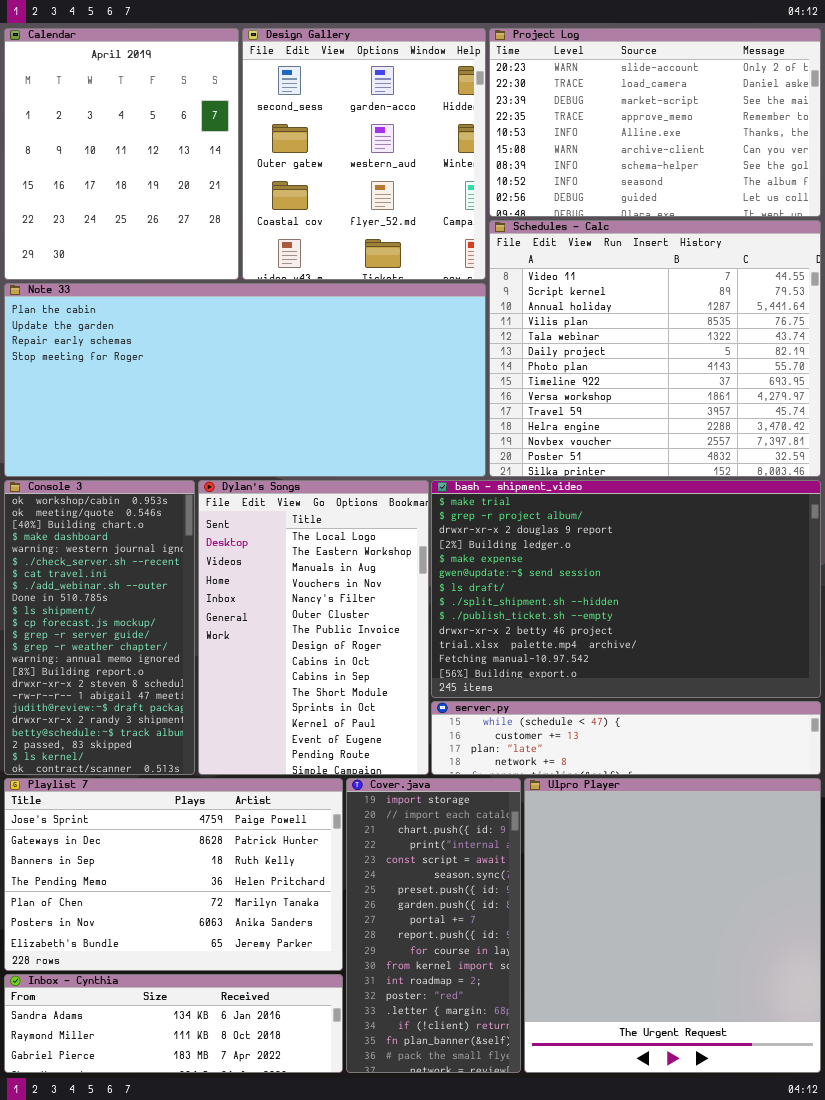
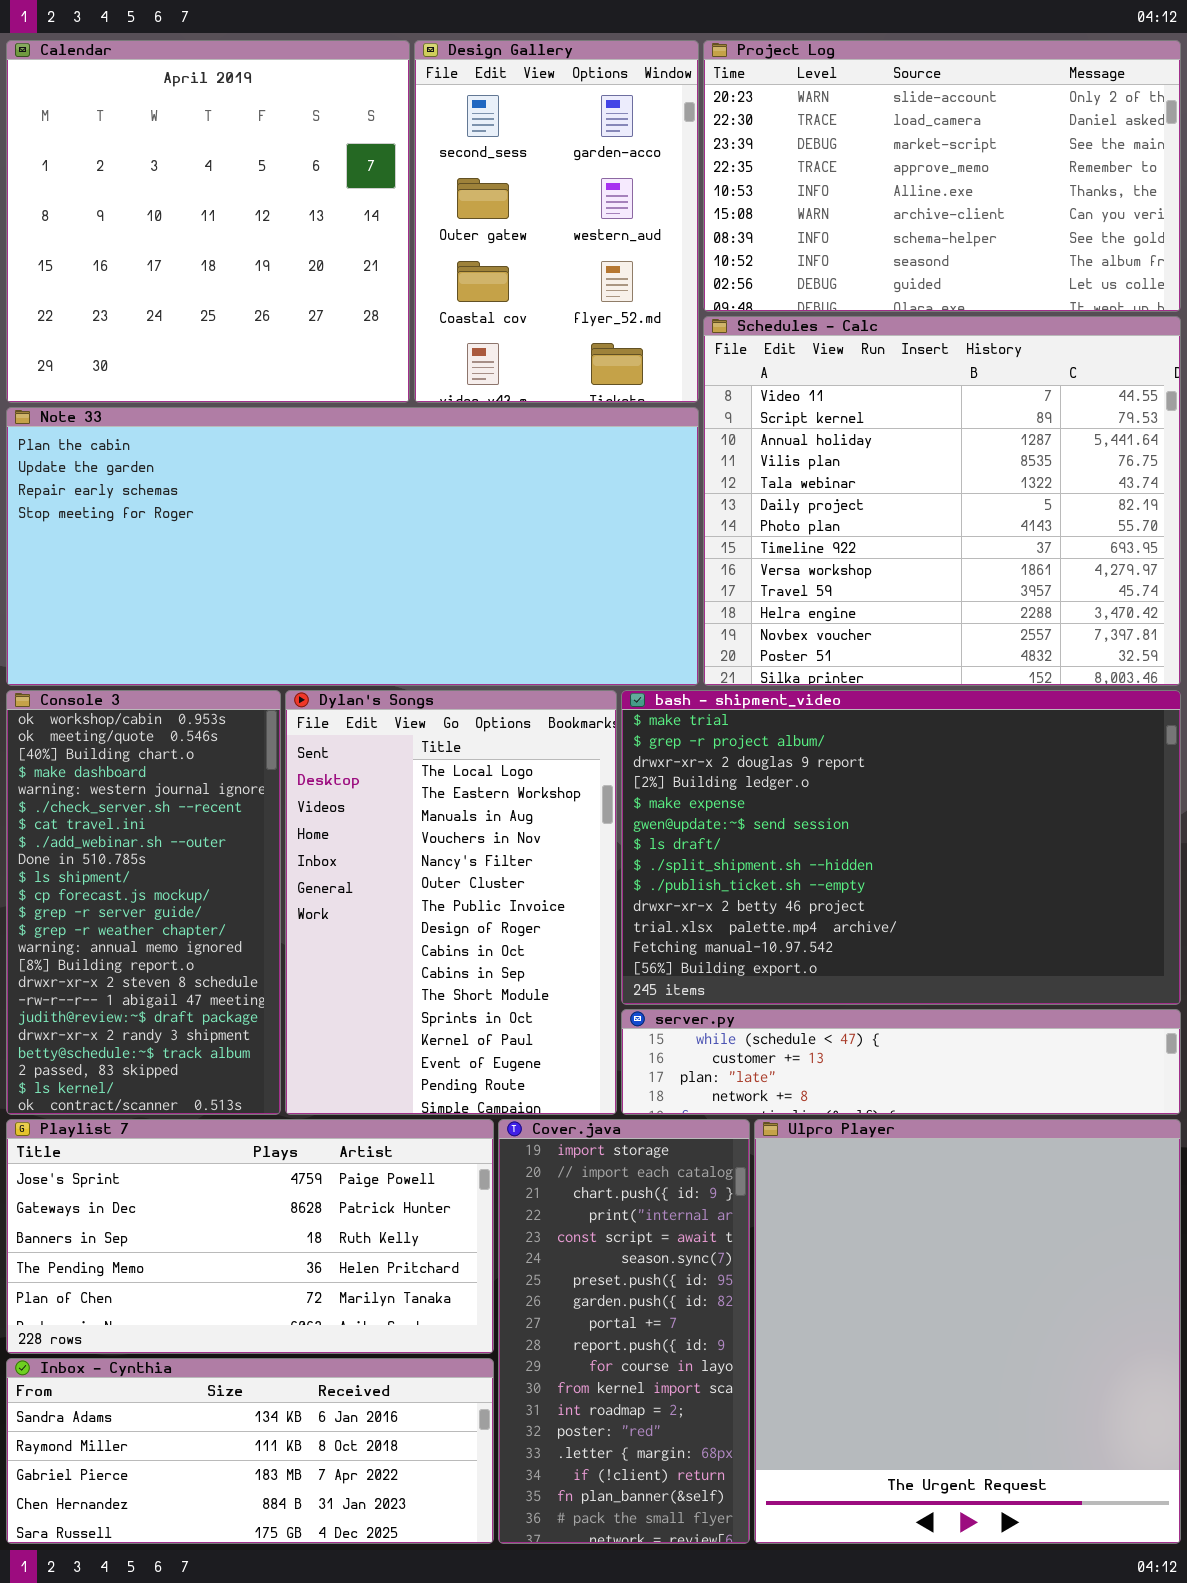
Calendar: [4,28,239,280] -> [6,40,410,403], resized
Design Gallery: [242,28,486,280] -> [414,40,699,403], resized
Playlist 7: [4,778,343,971] -> [6,1119,494,1354], resized
Inbox - Cynthia: [4,974,343,1073] -> [6,1358,494,1544], resized

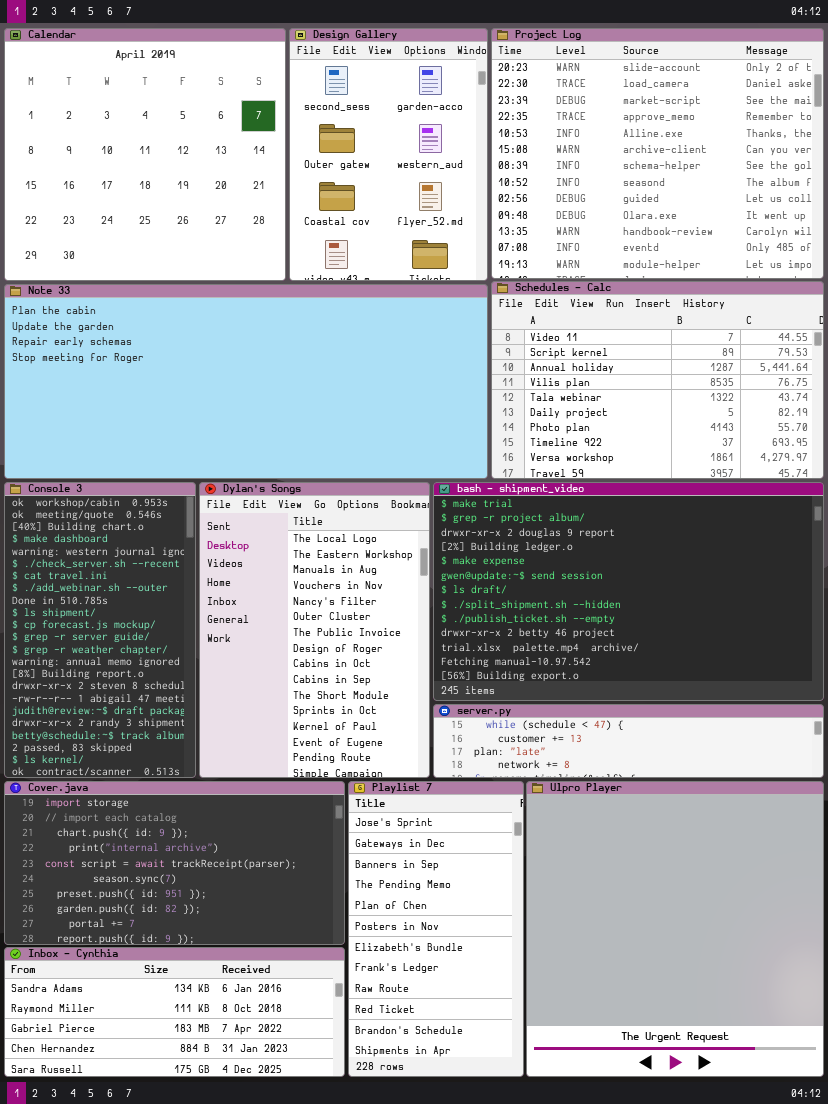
Project Log: [703,40,1181,312] -> [491,28,824,279], resized
Schedules - Calc: [703,316,1181,686] -> [491,281,824,479], resized
Playlist 7: [6,1119,494,1354] -> [348,781,524,1077], moved, resized
Cover.java: [498,1119,750,1544] -> [4,781,345,945], moved, resized

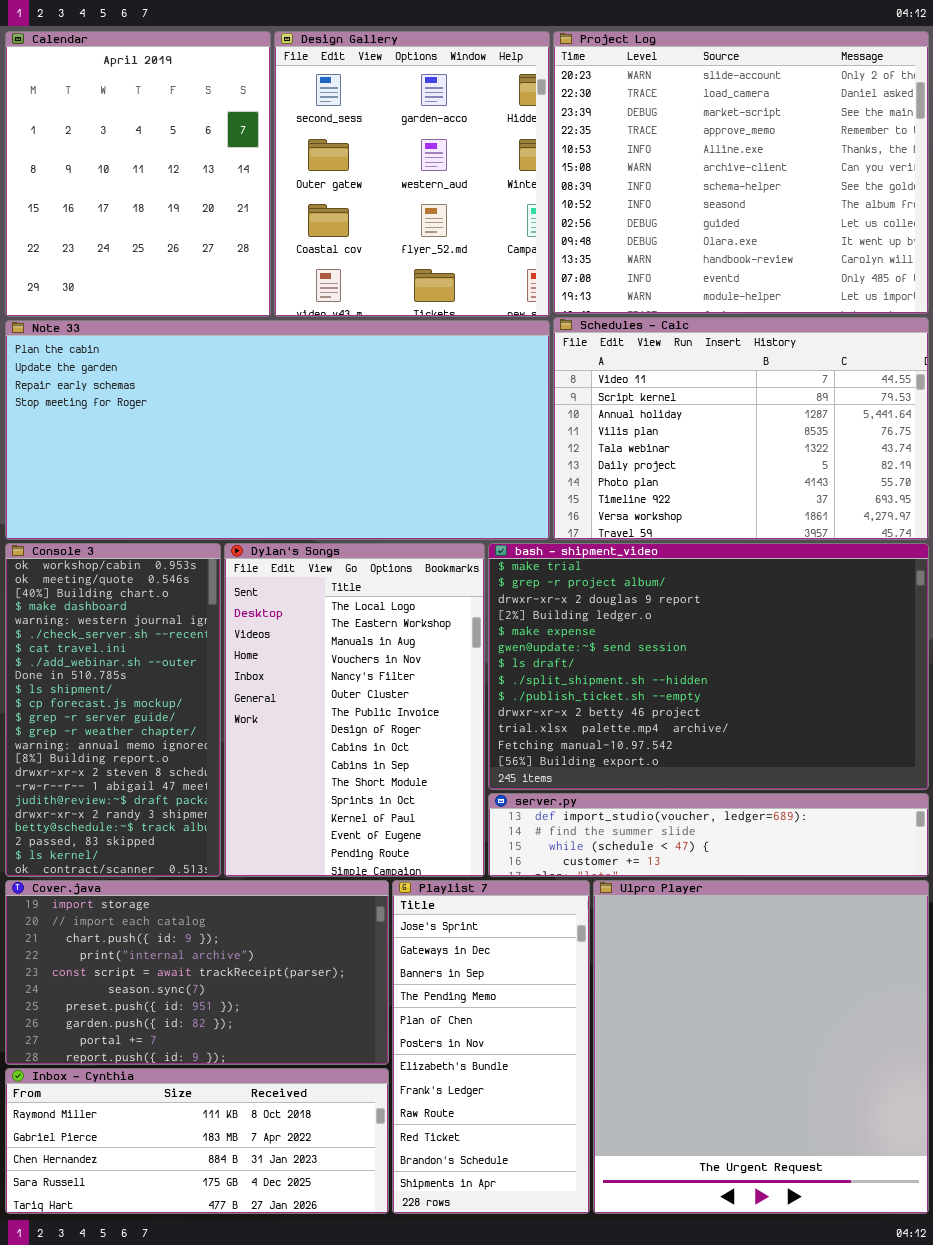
Calendar: [4,28,286,281] -> [5,31,271,317], resized
Design Gallery: [289,28,488,281] -> [274,31,550,317], resized
server.py: [433,704,824,778] -> [488,793,929,877], scrolled up 2 rows
Inbox - Cynthia: [4,947,345,1077] -> [5,1068,389,1214], scrolled down 1 row

